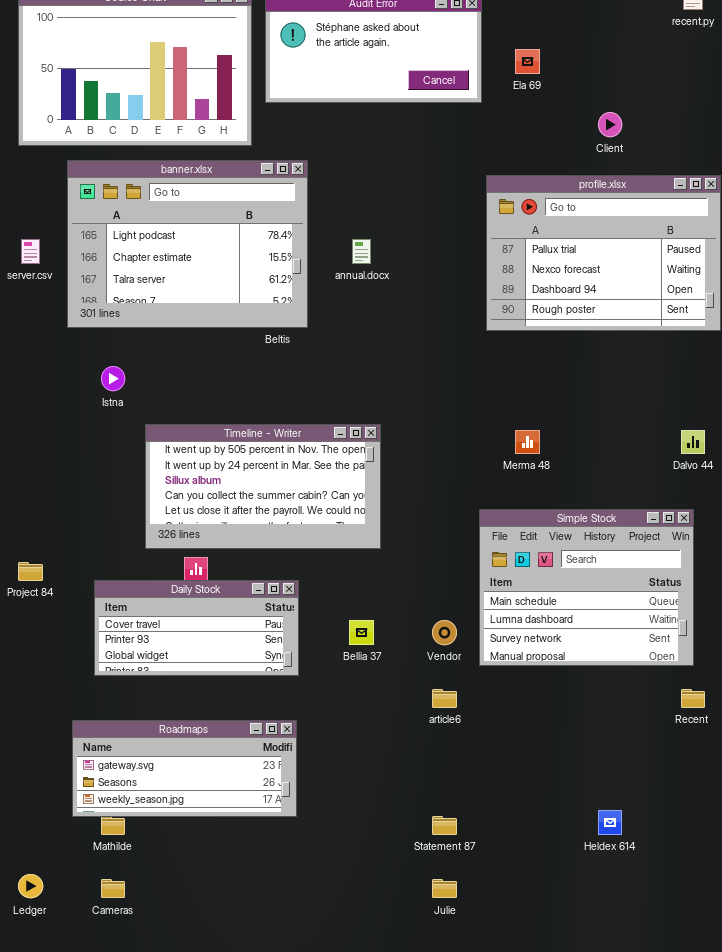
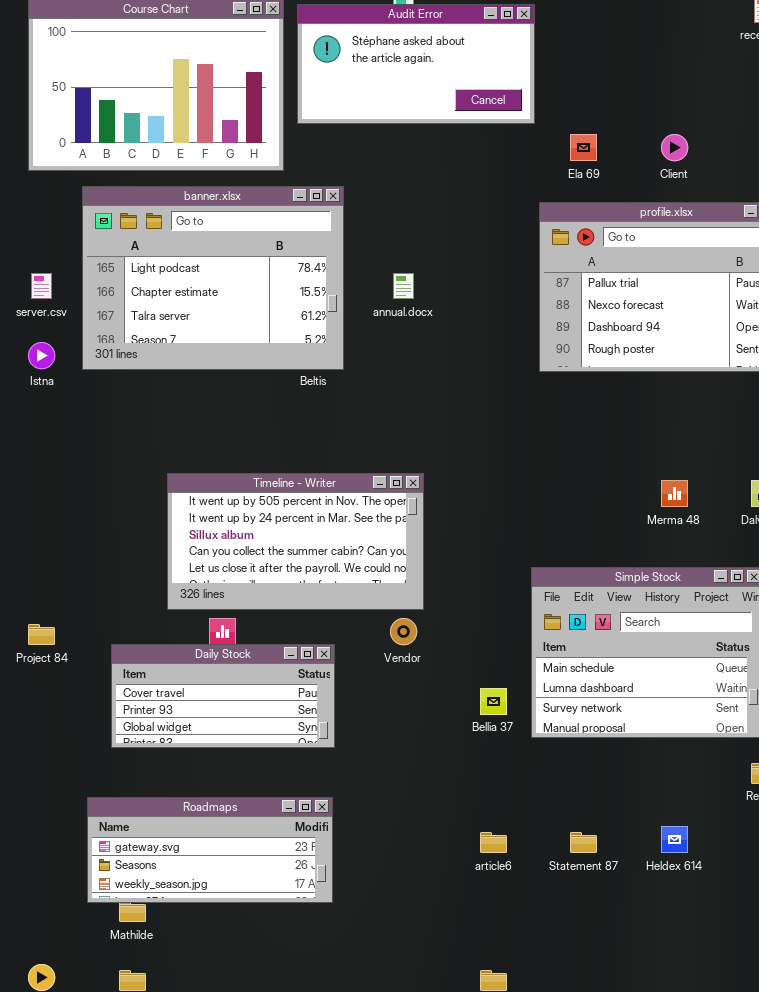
Ela 69: [515,49,540,74] -> [570,134,597,161], moved
Istna: [101,366,125,391] -> [28,342,55,369], moved
Merma 48: [515,430,540,454] -> [661,480,688,507], moved
Bellia 37: [349,620,374,645] -> [480,688,507,715], moved
Vendor: [432,620,457,645] -> [390,618,417,645], moved
article6: [432,689,457,708] -> [480,832,507,853], moved
Heldex 614: [598,810,622,835] -> [661,826,688,853], moved
Statement 87: [432,816,457,835] -> [570,832,597,853], moved

